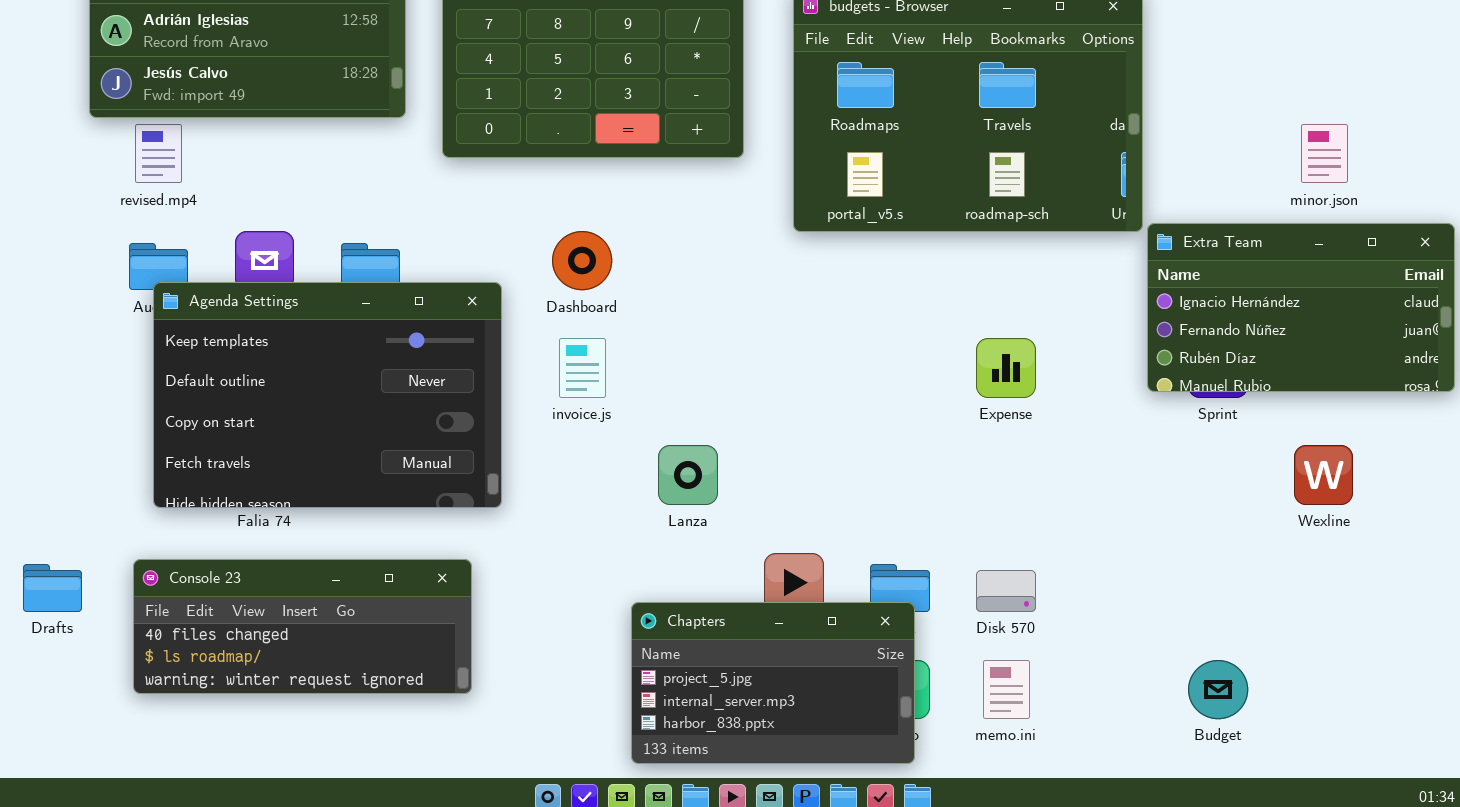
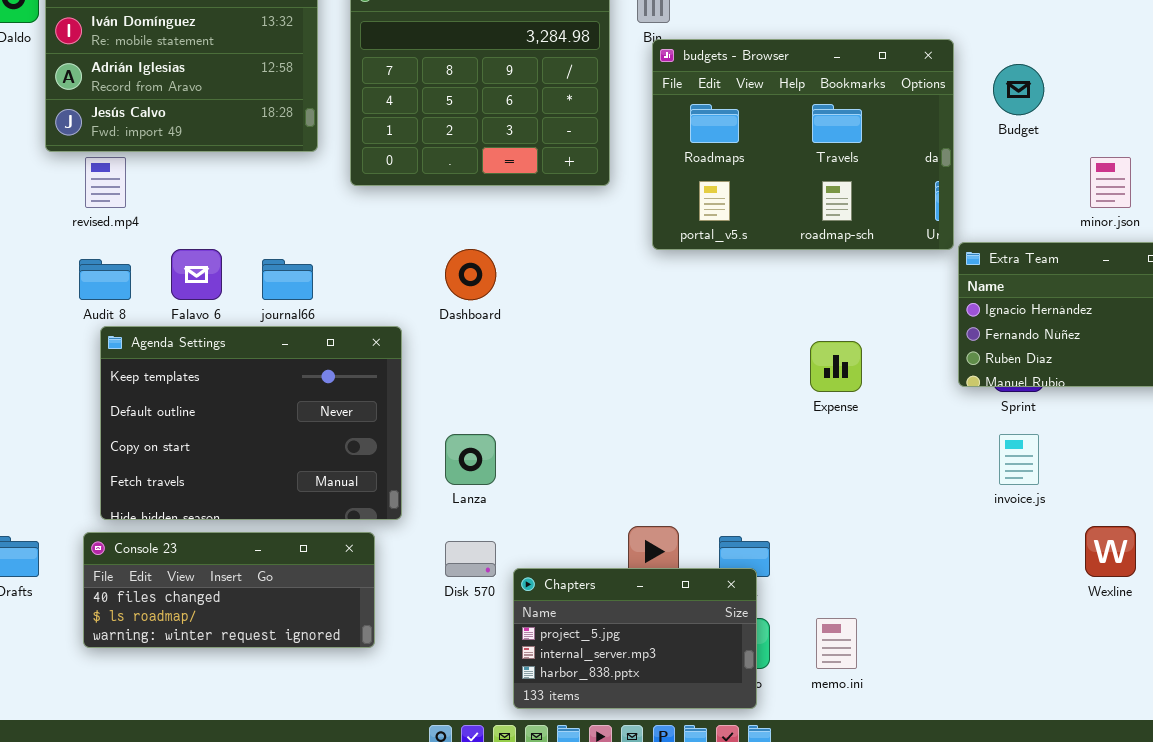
Agenda Settings: [153,282,502,508] -> [100,326,402,520], moved
invoice.js: [559,338,606,398] -> [999,434,1039,485], moved
Lanza: [658,445,718,505] -> [445,434,496,485], moved
Wexline: [1294,445,1353,505] -> [1085,526,1136,577], moved
Disk 570: [976,570,1036,612] -> [445,541,496,577], moved
Budget: [1188,660,1248,719] -> [993,64,1044,115], moved

